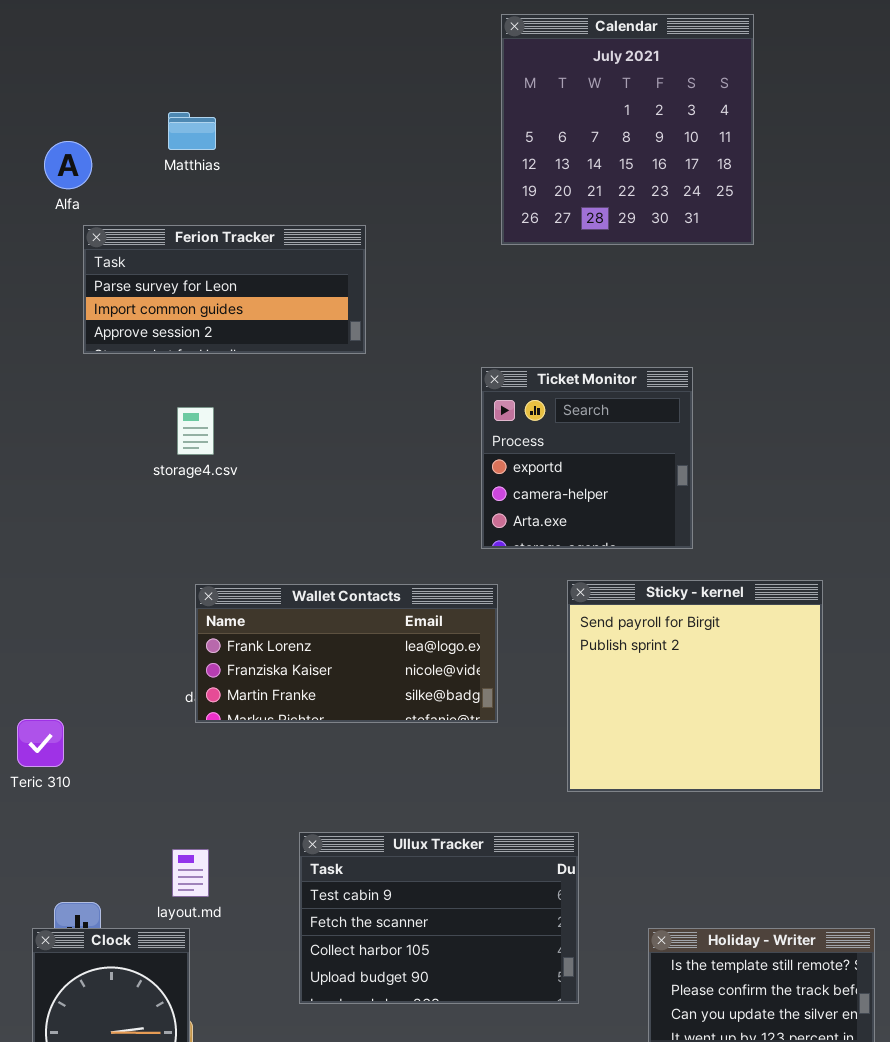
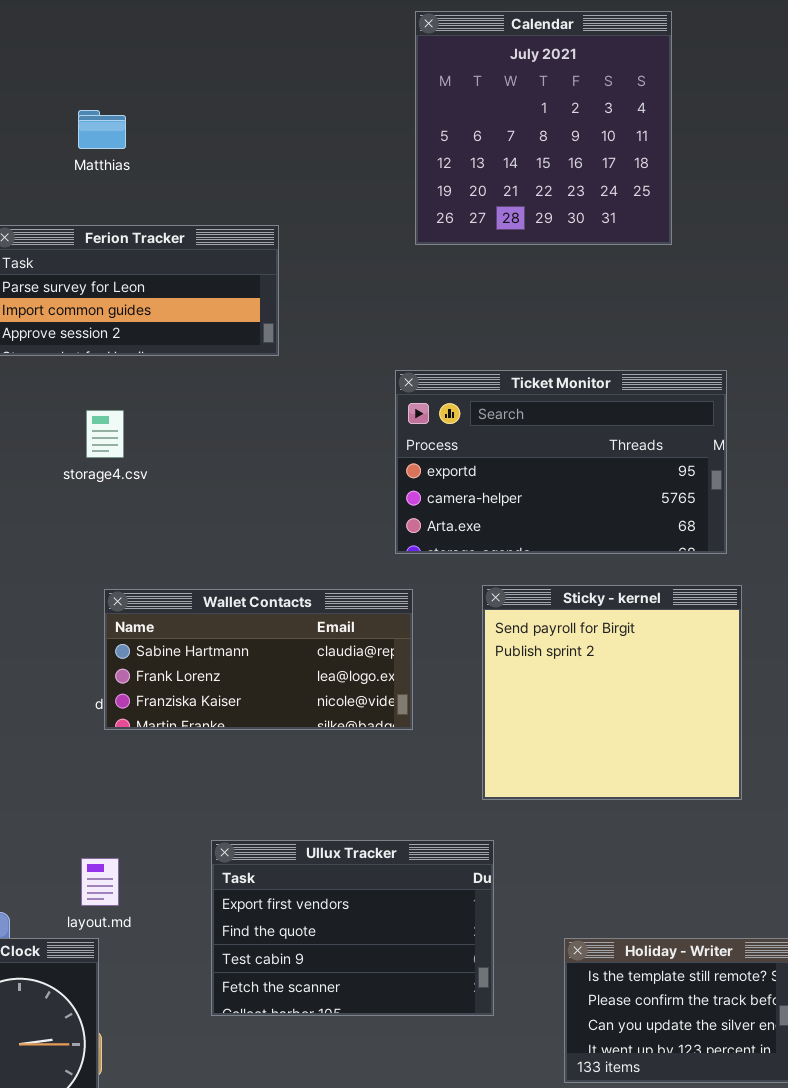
Ticket Monitor: [481,367,693,549] -> [395,370,727,554], resized
Wallet Contacts: [195,584,498,723] -> [104,589,413,730], scrolled up 1 row
Ullux Tracker: [299,832,579,1004] -> [211,840,494,1016], scrolled up 2 rows

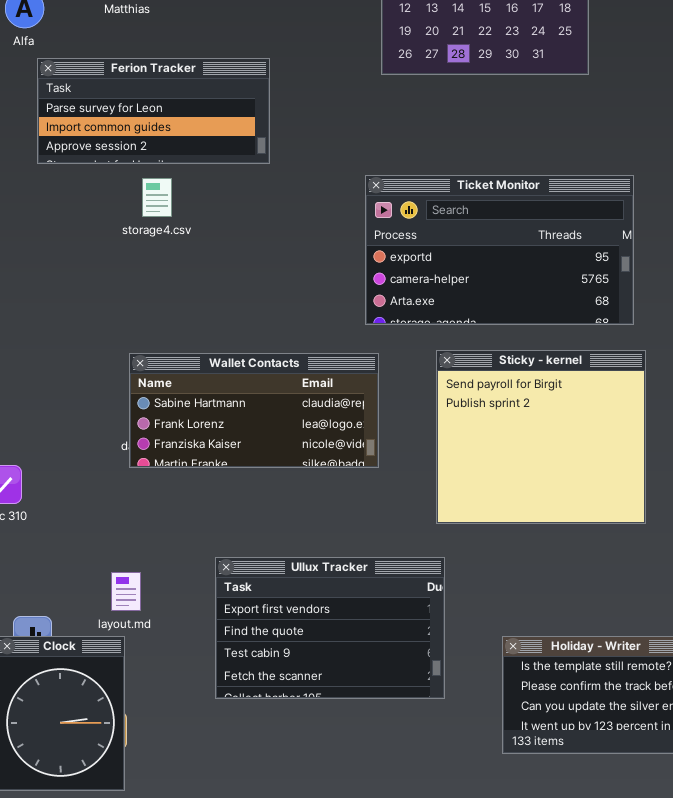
storage4.csv: [86,410,124,458] -> [142,178,172,217], moved

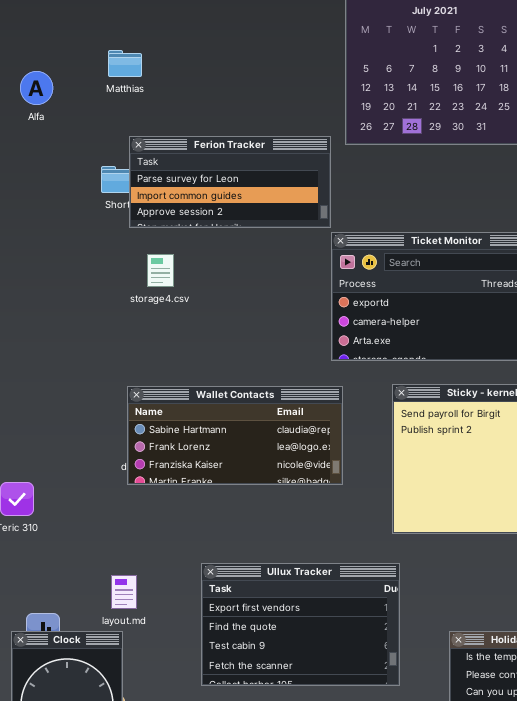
Ferion Tracker: [37,58,270,164] -> [129,136,331,228], moved
storage4.csv: [142,178,172,217] -> [147,254,174,287], moved

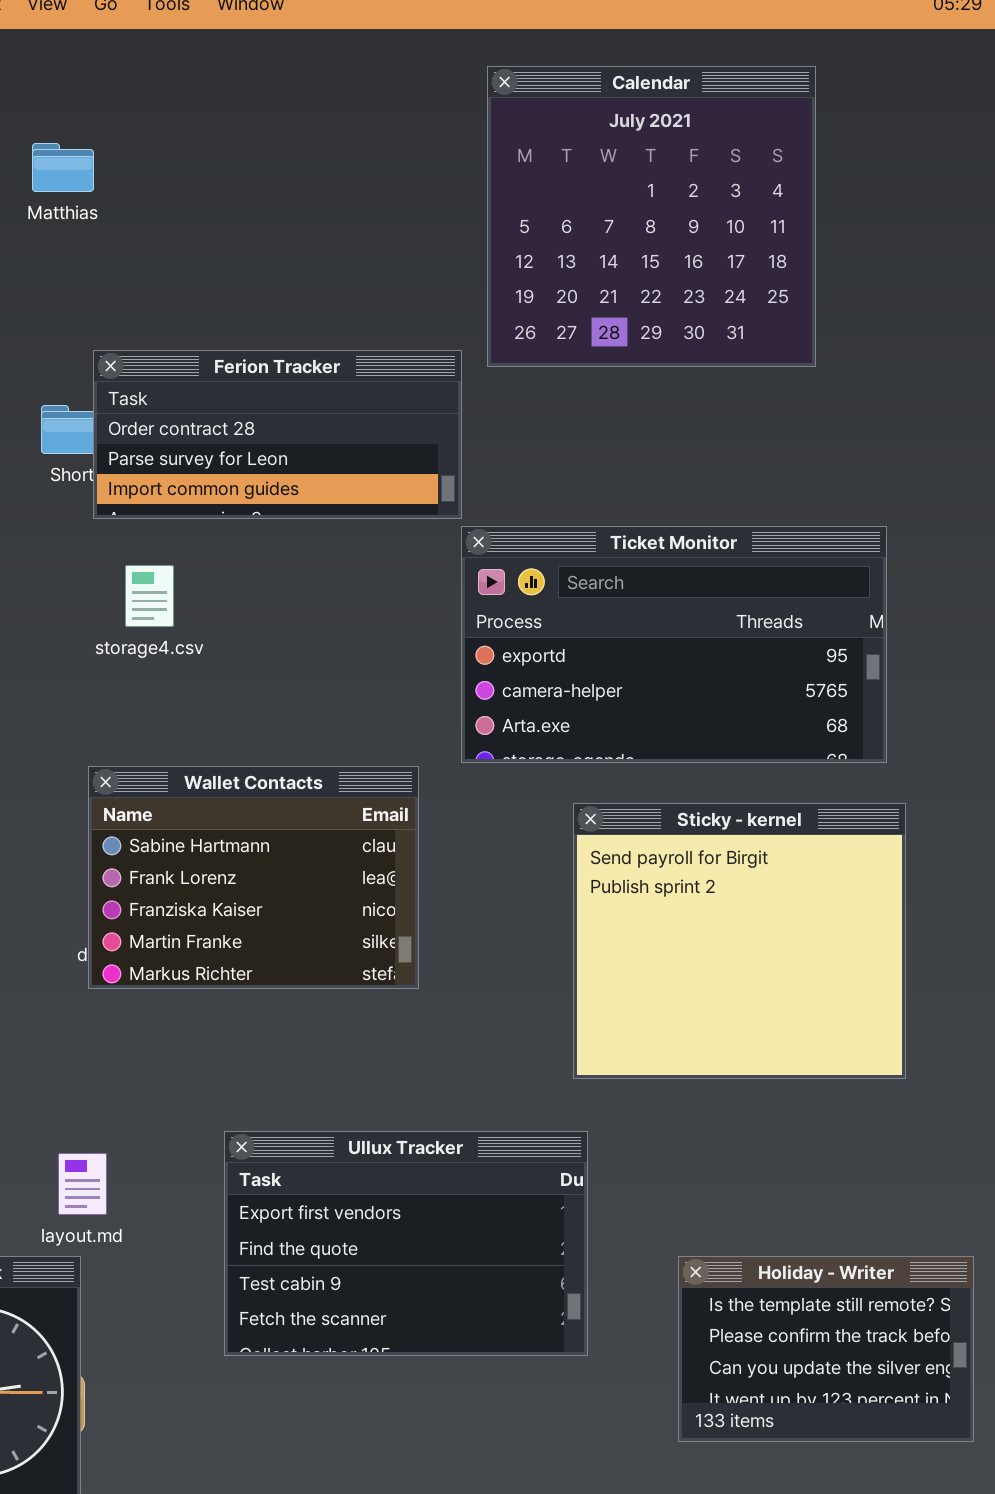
Matthias: [108,50,142,77] -> [32,143,94,192], moved
Ferion Tracker: [129,136,331,228] -> [93,350,462,519], scrolled up 1 row
Wallet Contacts: [127,386,343,485] -> [88,766,419,989], resized

